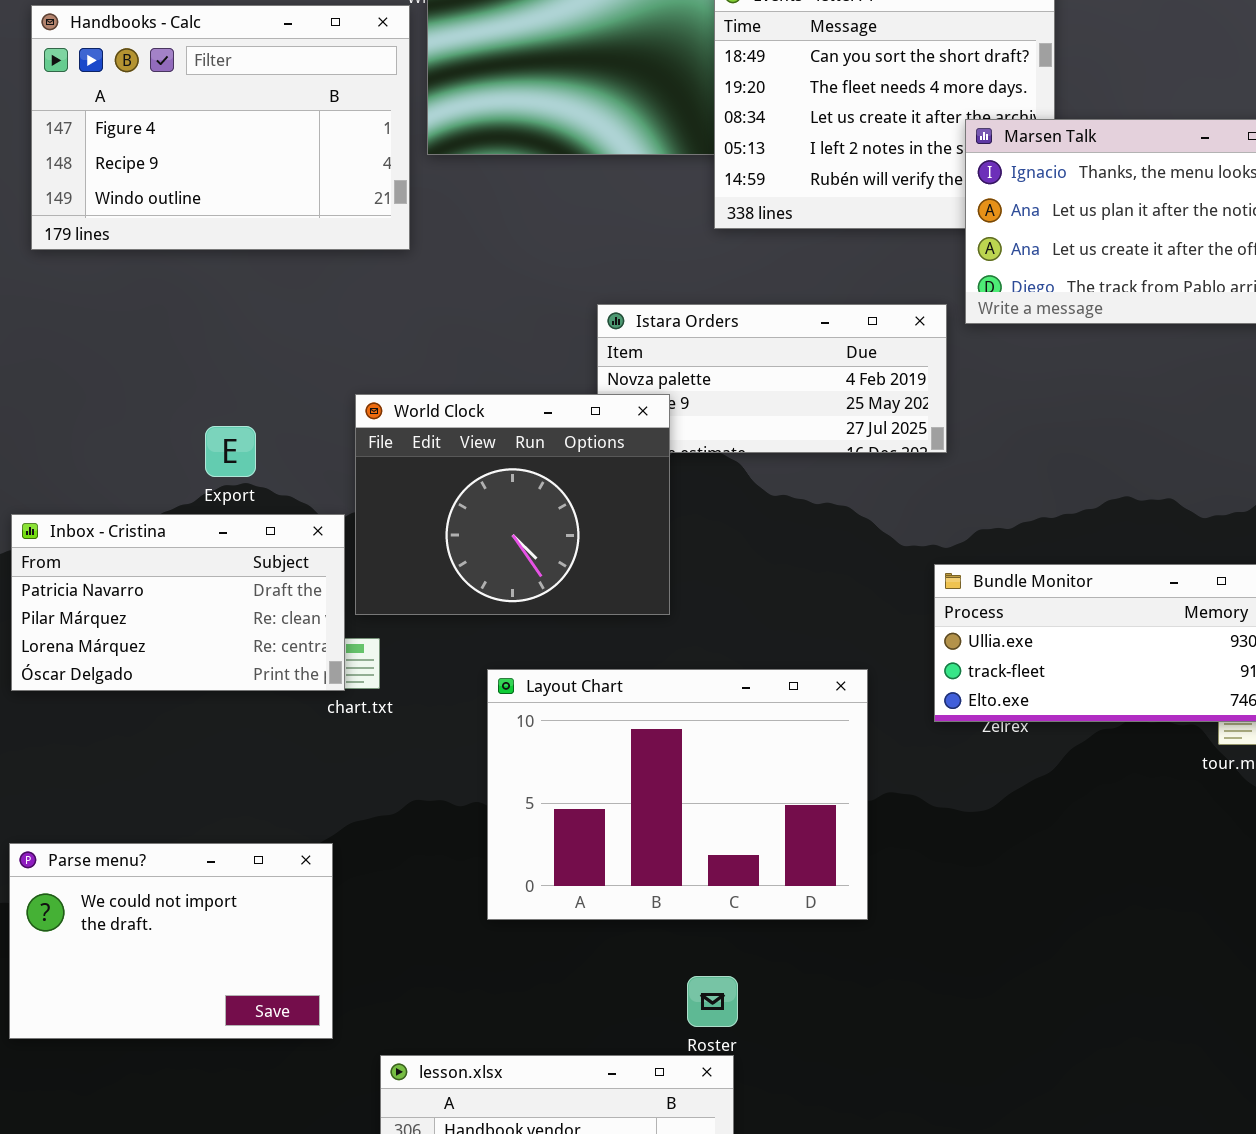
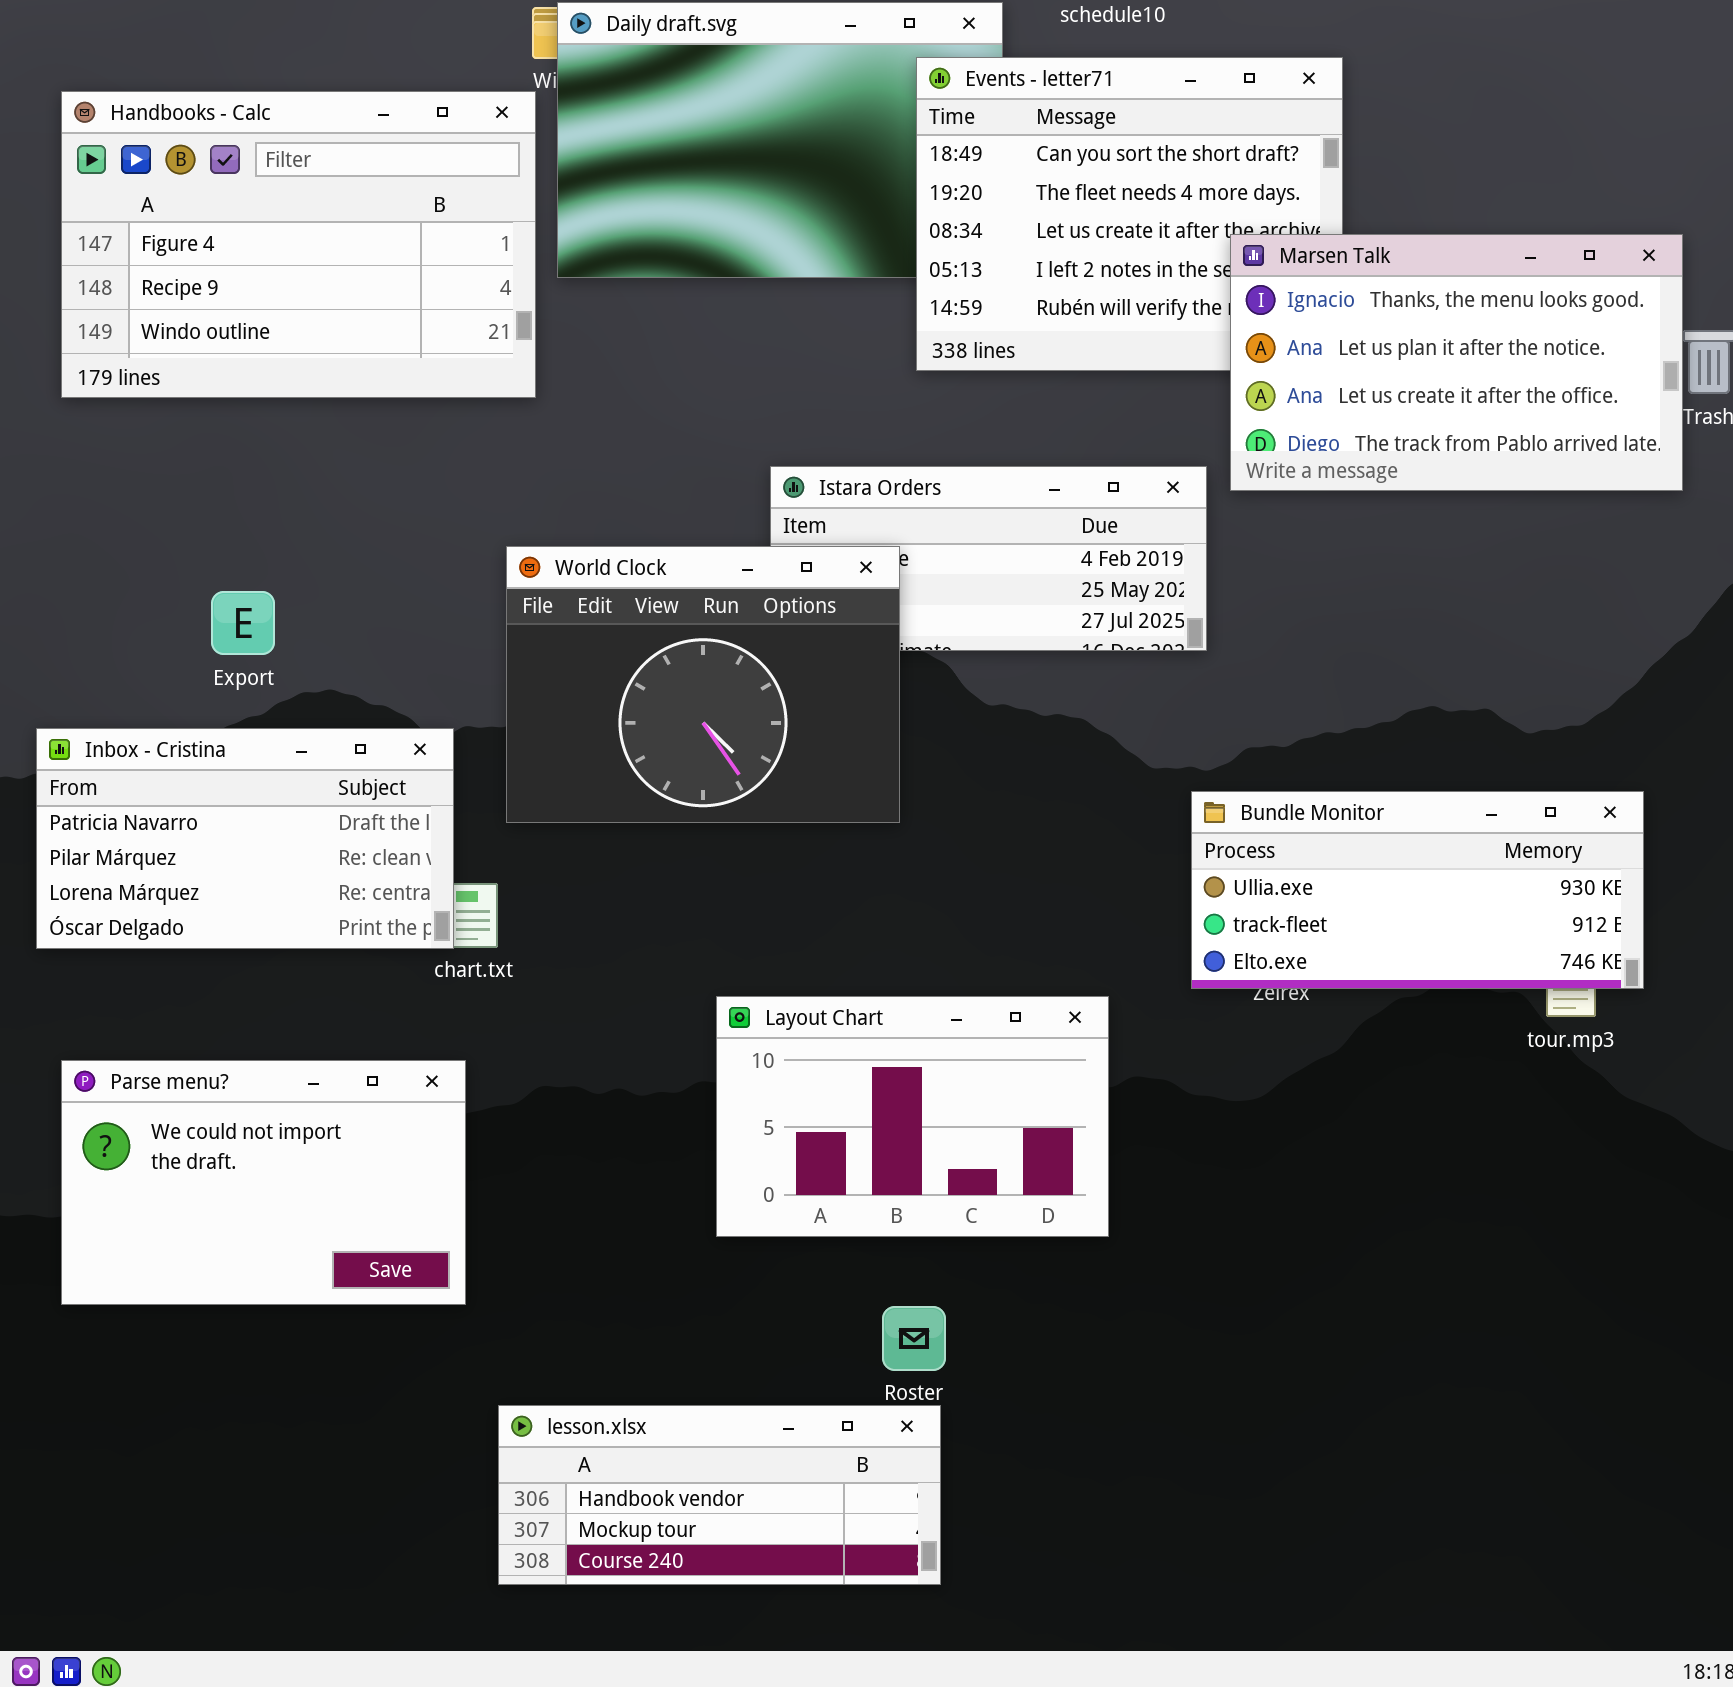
World Clock: [355,394,670,615] -> [506,546,900,823], moved
Export: [205,426,256,477] -> [211,591,275,655], moved
Layout Chart: [487,669,868,920] -> [716,996,1109,1237], resized
Parse menu?: [9,843,333,1039] -> [61,1060,466,1305], moved

